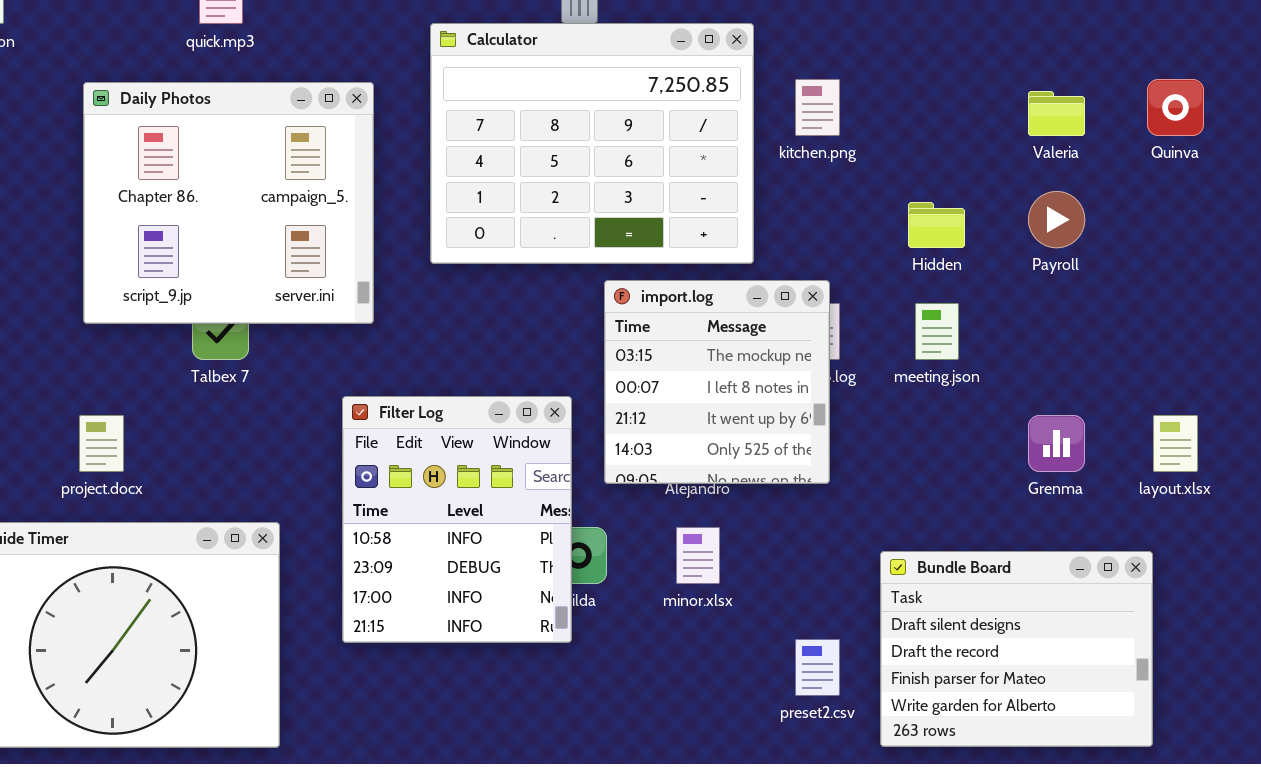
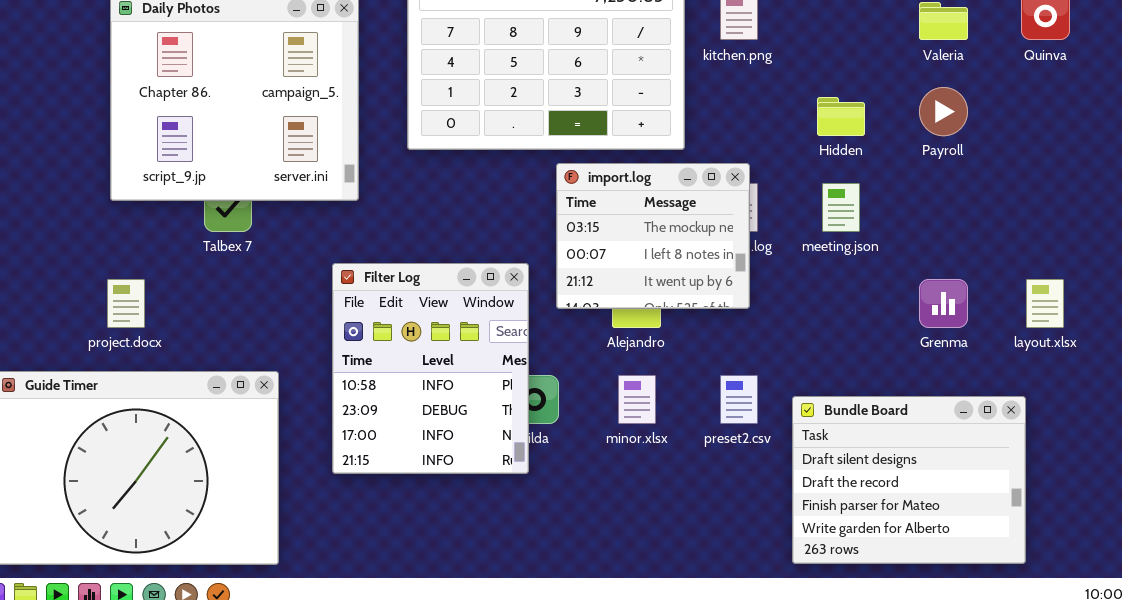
import.log: [604,280,830,484] -> [556,163,750,309], resized
preset2.csv: [795,639,840,696] -> [720,375,758,424], moved

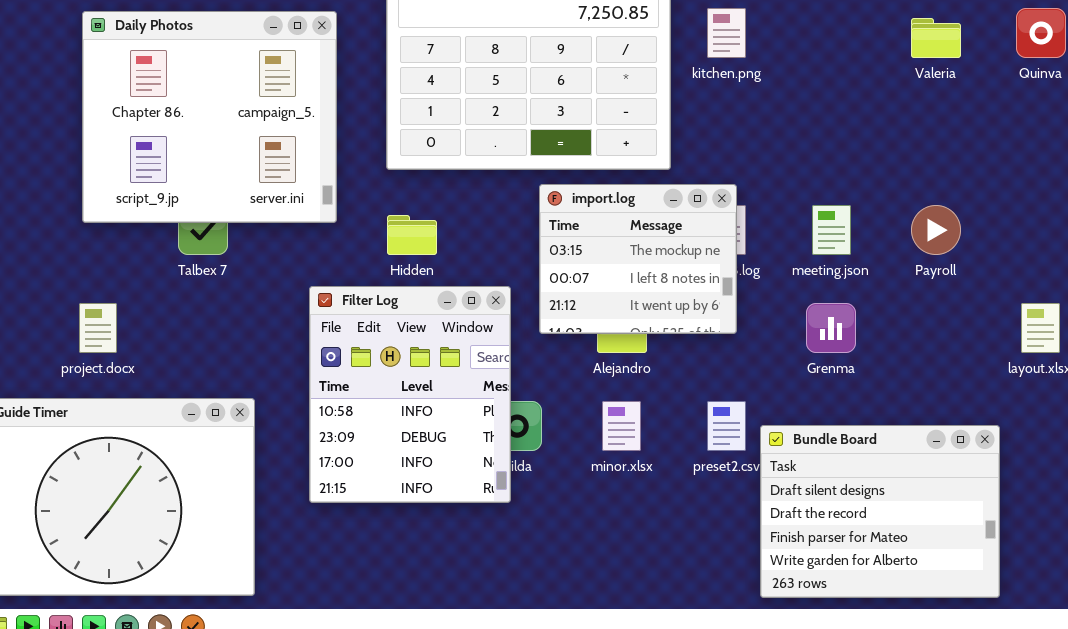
Payroll: [919,87,968,136] -> [911,205,961,255], moved
Hidden: [817,97,865,136] -> [387,215,437,255], moved
Grenma: [919,279,968,328] -> [806,303,856,353], moved
Bundle Board: [792,396,1026,564] -> [760,425,1000,598], moved

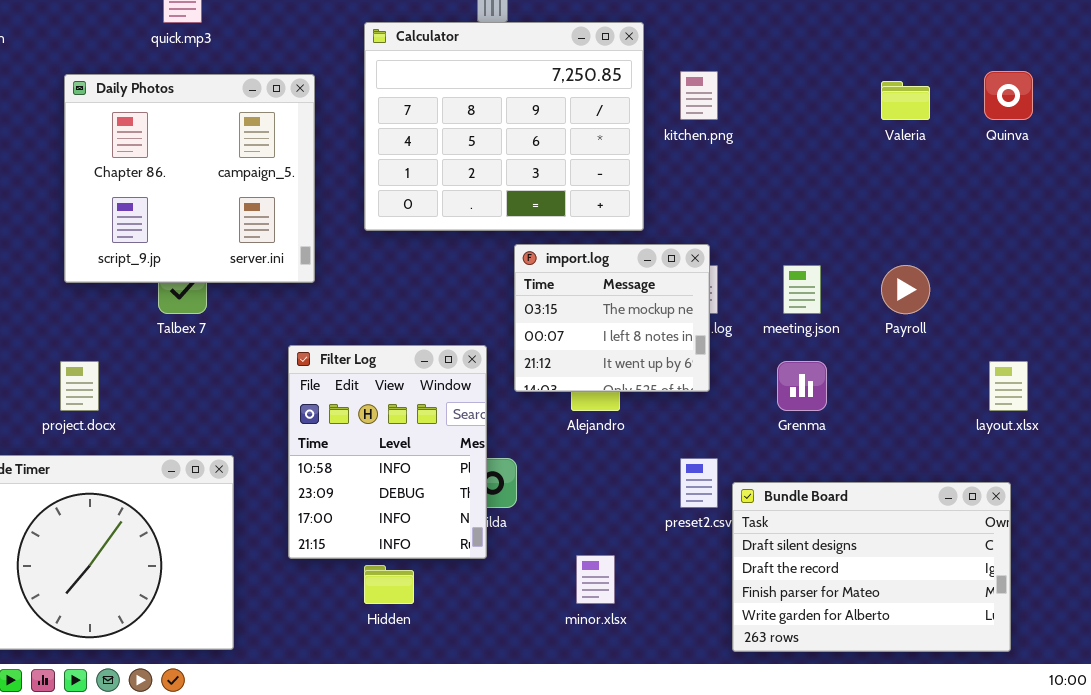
Hidden: [387,215,437,255] -> [364,565,414,604], moved
minor.xlsx: [602,401,641,451] -> [576,555,615,604], moved
Bundle Board: [760,425,1000,598] -> [732,482,1011,652], resized

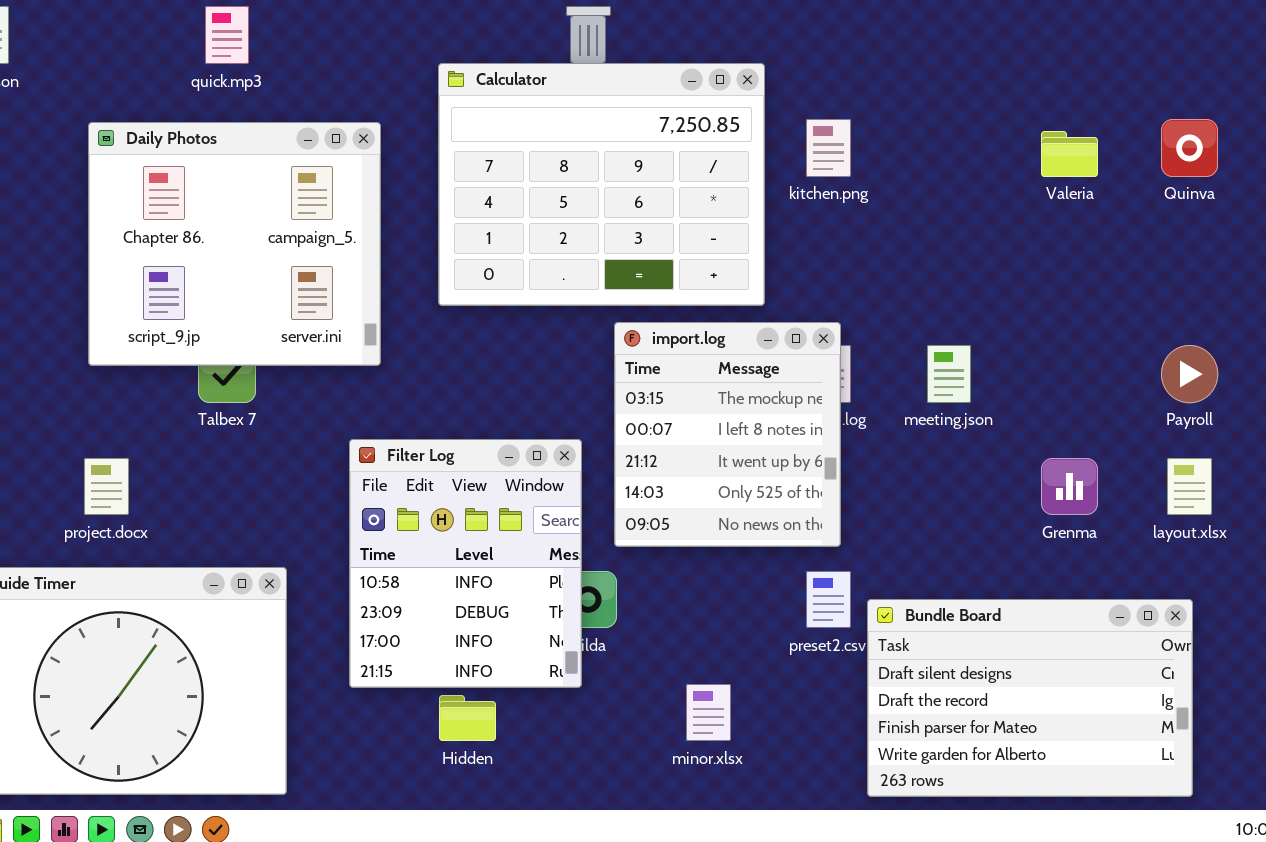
import.log: [514,244,710,392] -> [614,322,841,547], resized
Payroll: [881,265,930,314] -> [1161,345,1218,403], moved
Grenma: [777,361,827,411] -> [1041,458,1098,515], moved

